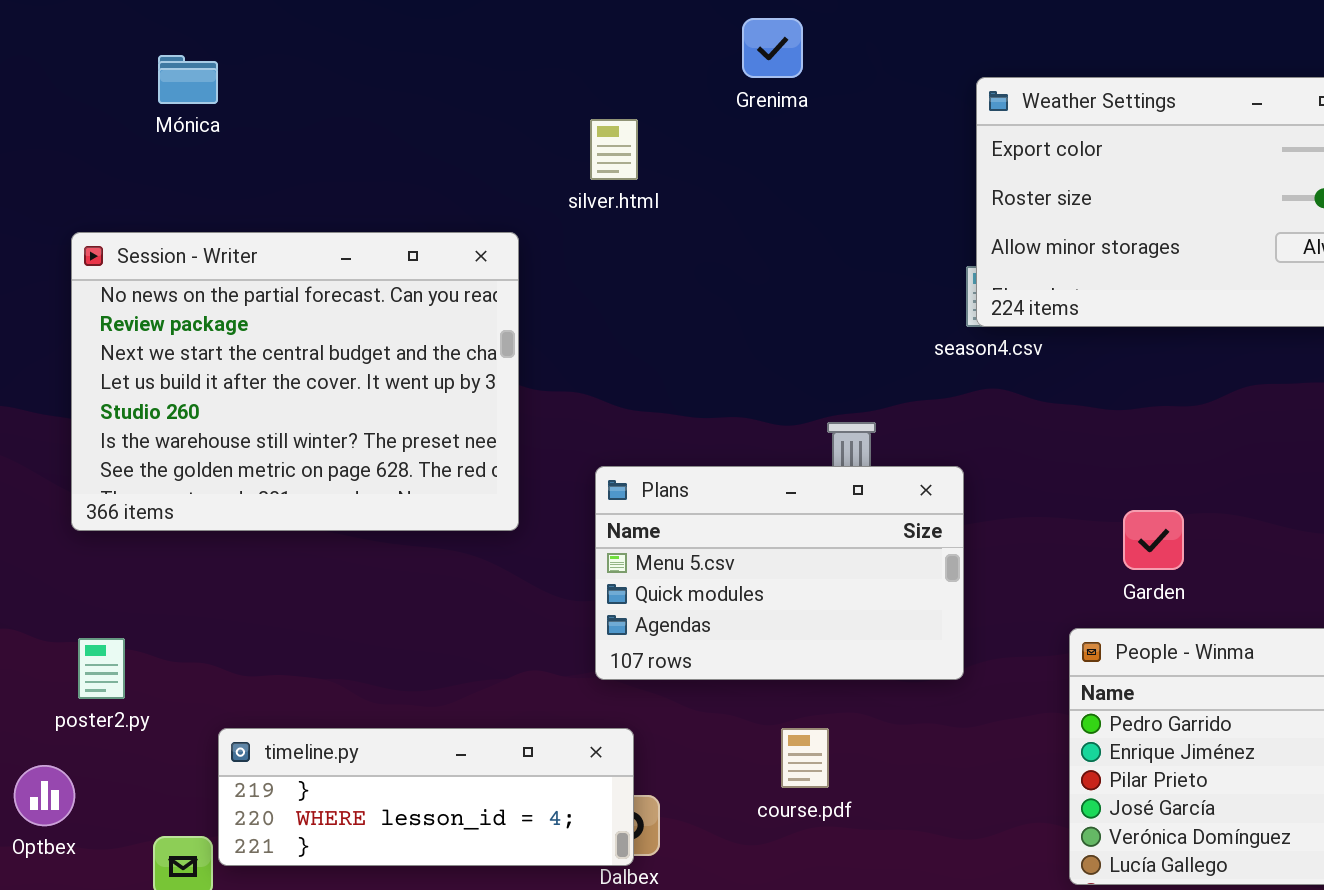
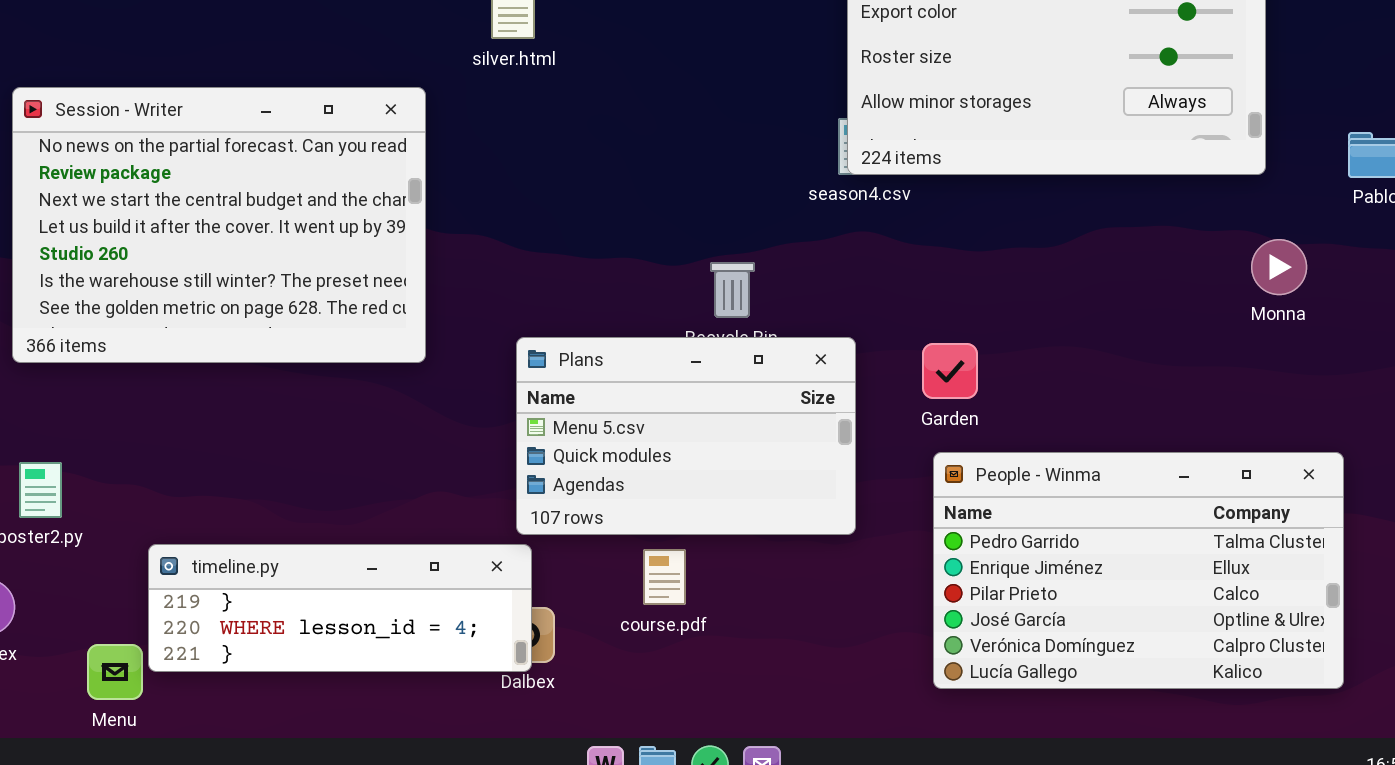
Plans: [595,466,964,680] -> [516,337,856,535], moved
Garden: [1123,510,1184,570] -> [922,343,978,399], moved
course.pdf: [781,728,829,788] -> [643,549,686,605], moved

